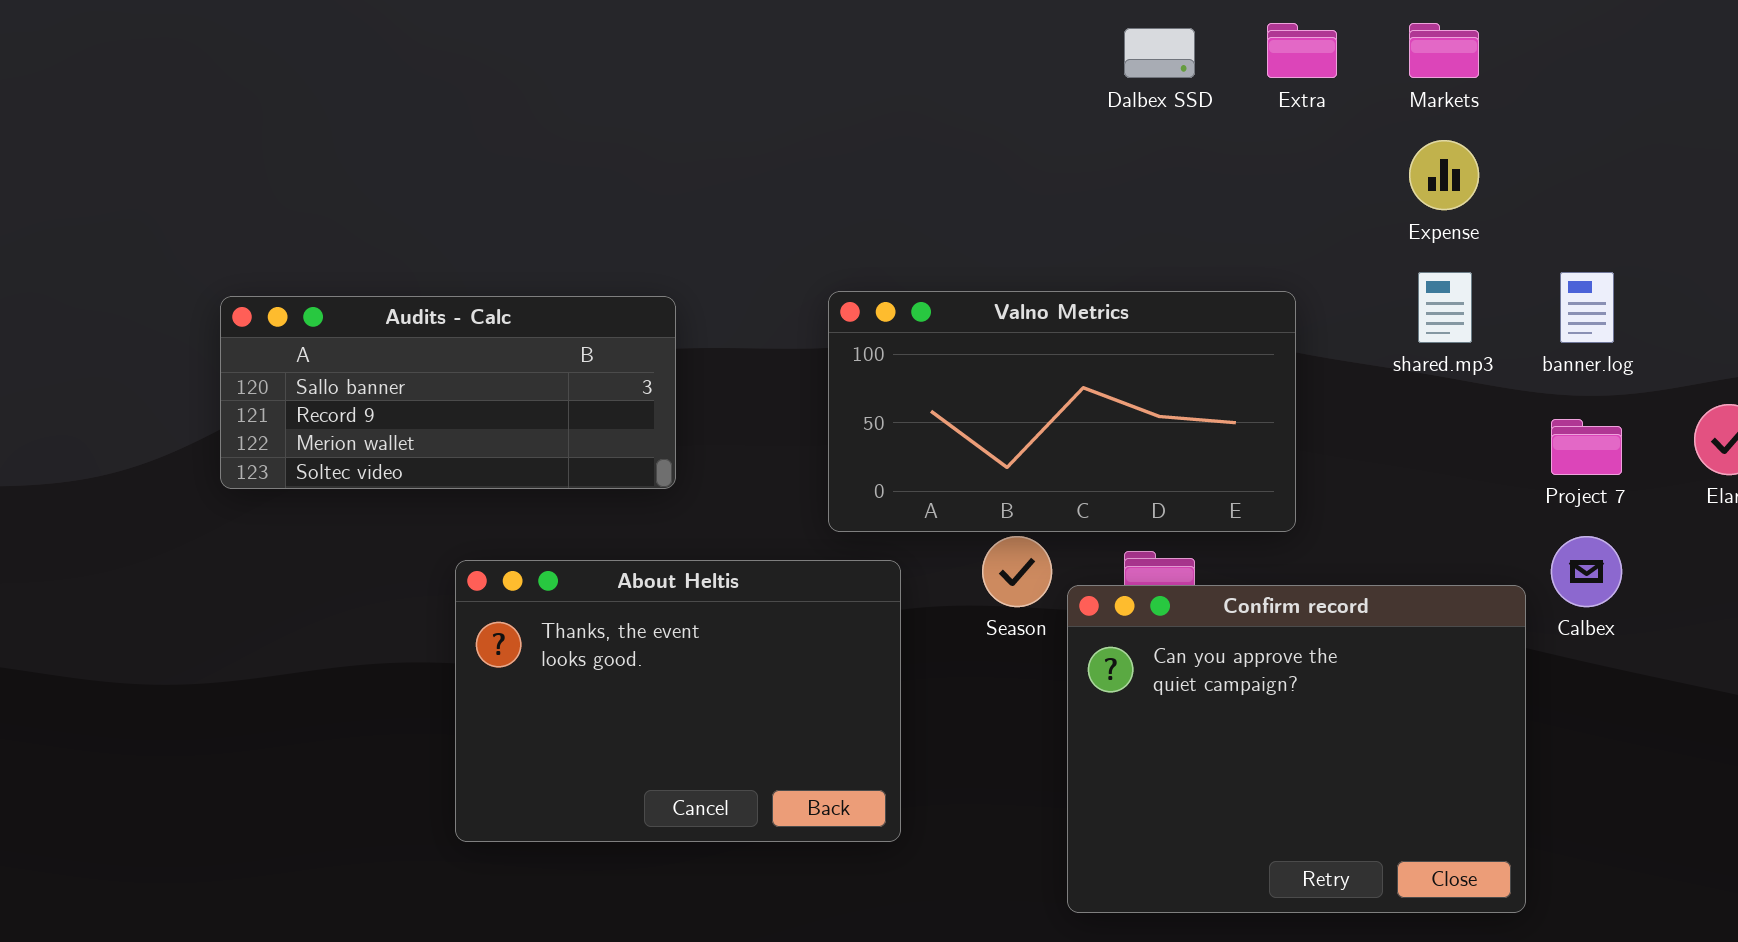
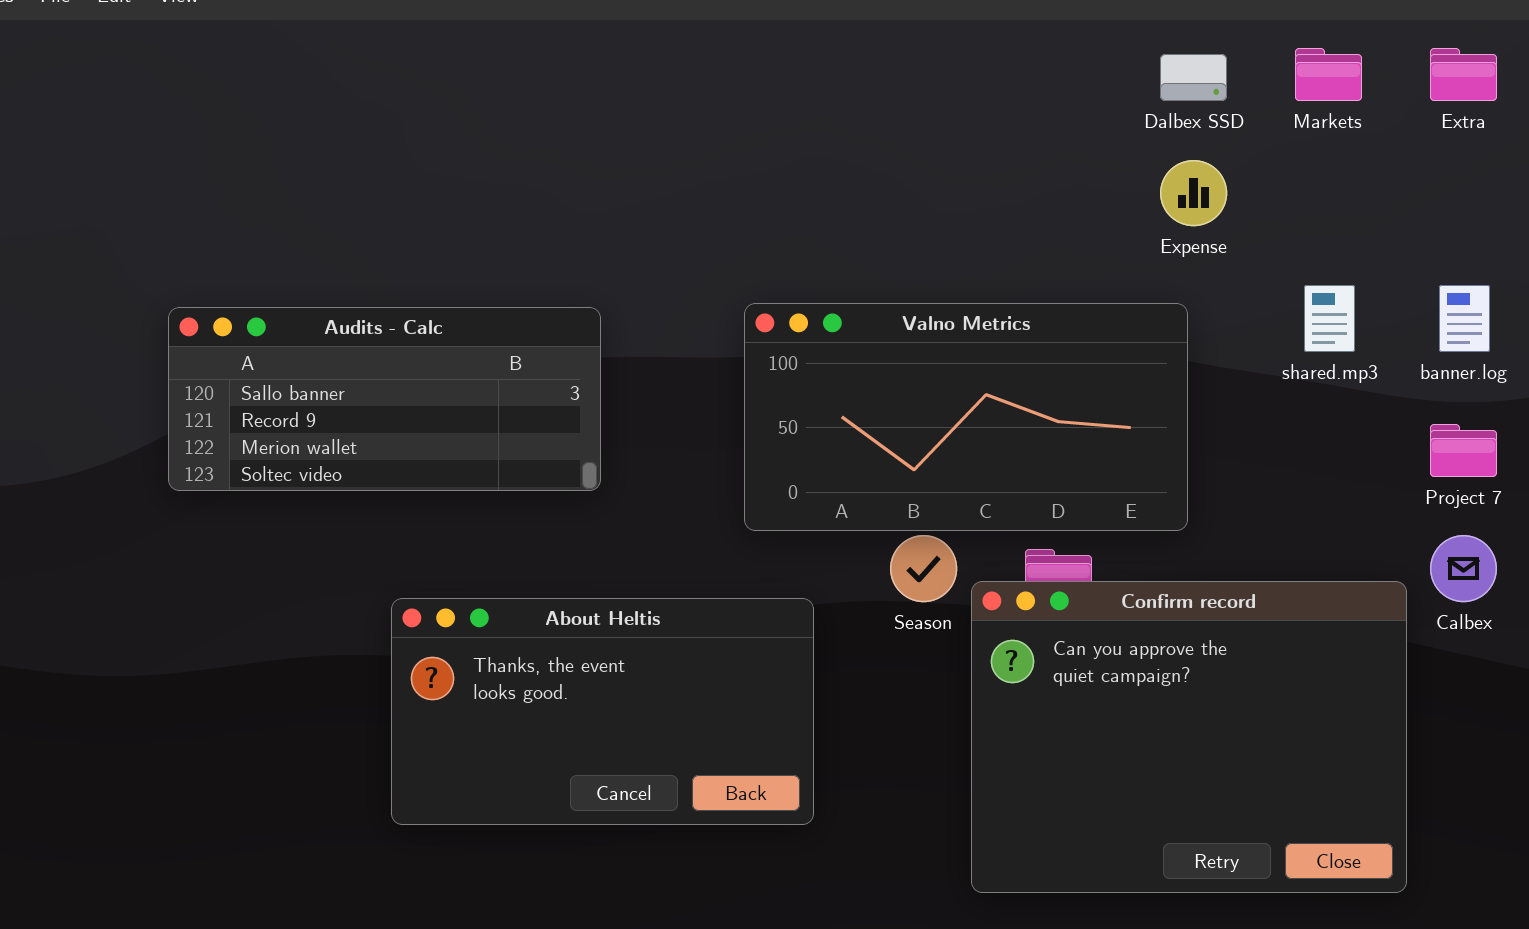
Extra: [1267,23,1337,78] -> [1430,48,1497,101], moved
Dalbex SSD: [1124,28,1195,78] -> [1160,54,1227,101], moved
Expense: [1409,140,1479,210] -> [1160,160,1227,226], moved
About Heltis: [455,560,901,842] -> [391,598,814,825], resized

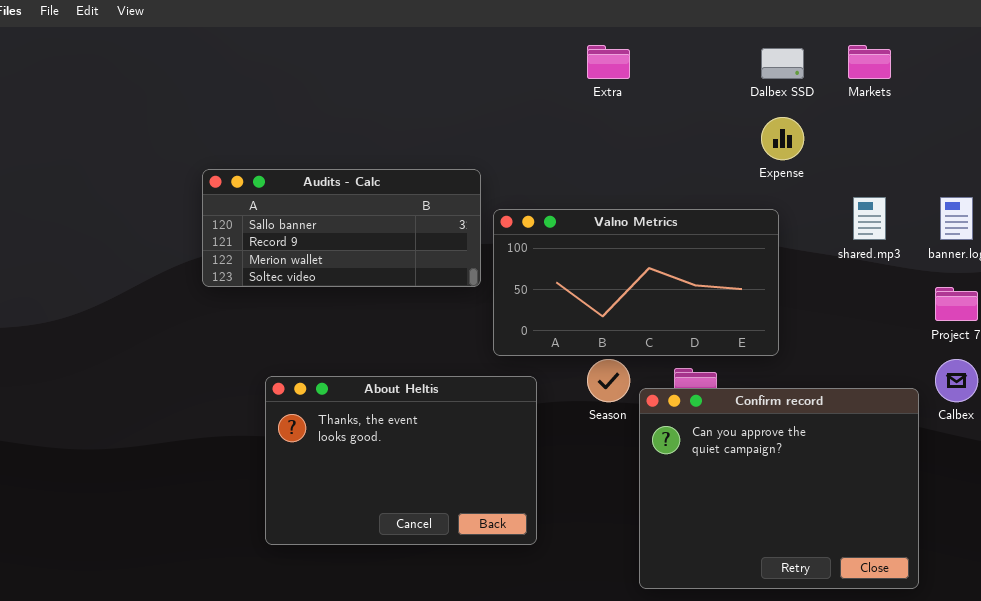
Extra: [1430,48,1497,101] -> [587,45,630,79], moved
Audits - Calc: [168,307,601,491] -> [202,169,481,287], moved
About Heltis: [391,598,814,825] -> [265,376,537,545], resized

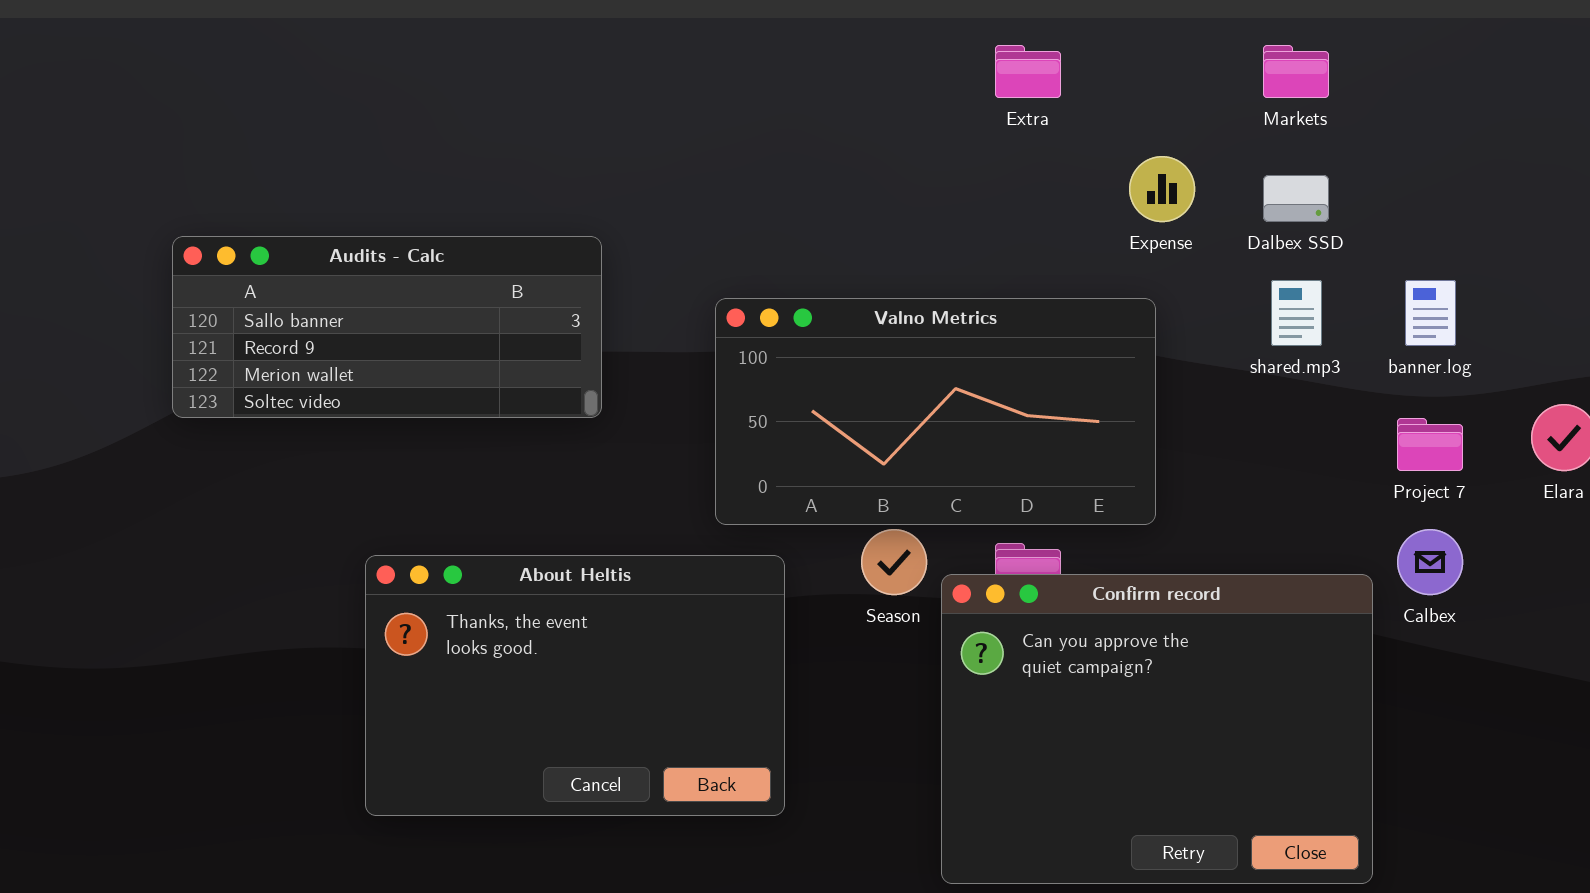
Extra: [587,45,630,79] -> [995,45,1061,98], moved
Dalbex SSD: [761,48,804,79] -> [1263,175,1329,222], moved
Audits - Calc: [202,169,481,287] -> [172,236,602,418], moved

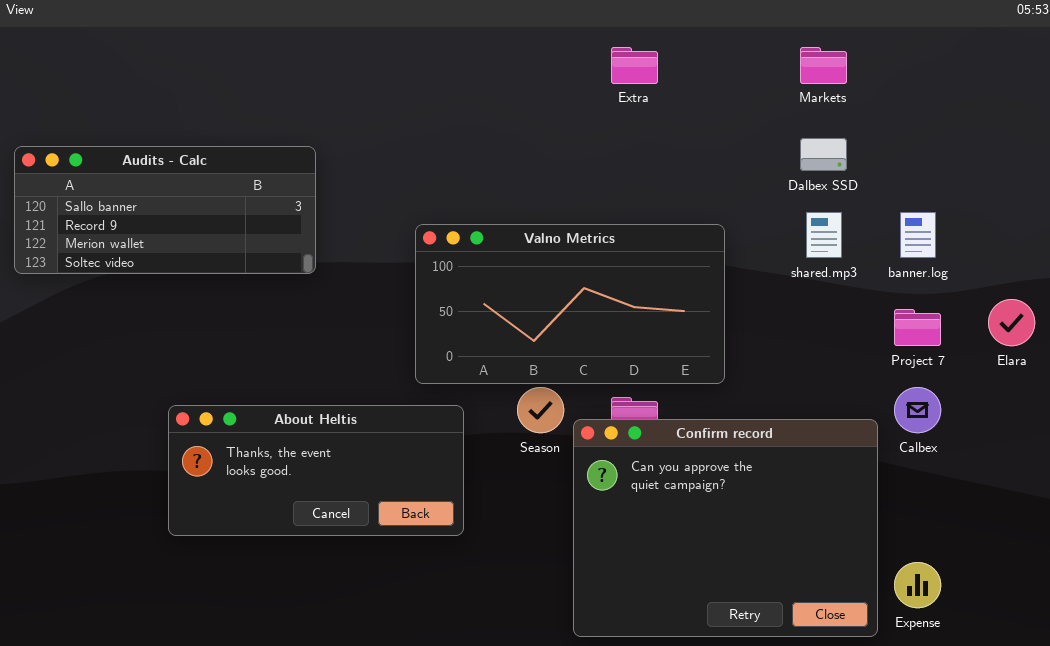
Expense: [1129,156,1195,222] -> [894,562,941,608], moved
Audits - Calc: [172,236,602,418] -> [14,146,316,274], moved
About Heltis: [365,555,785,816] -> [168,405,464,536], resized

